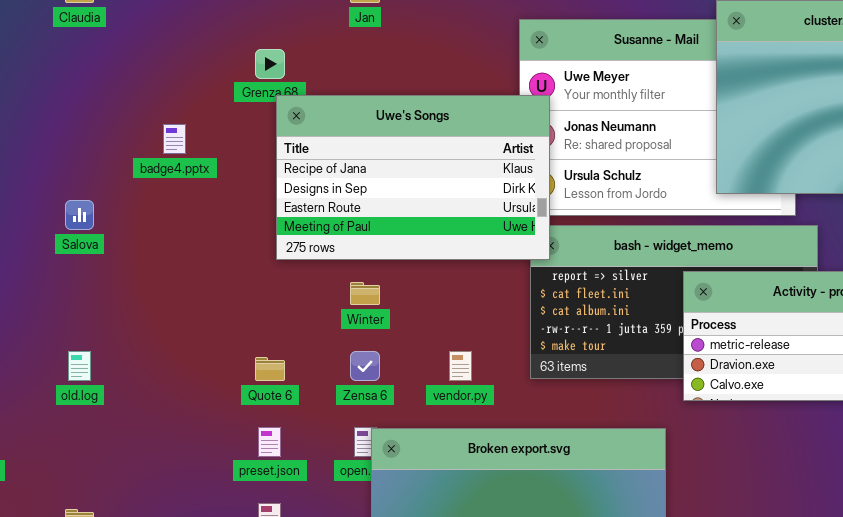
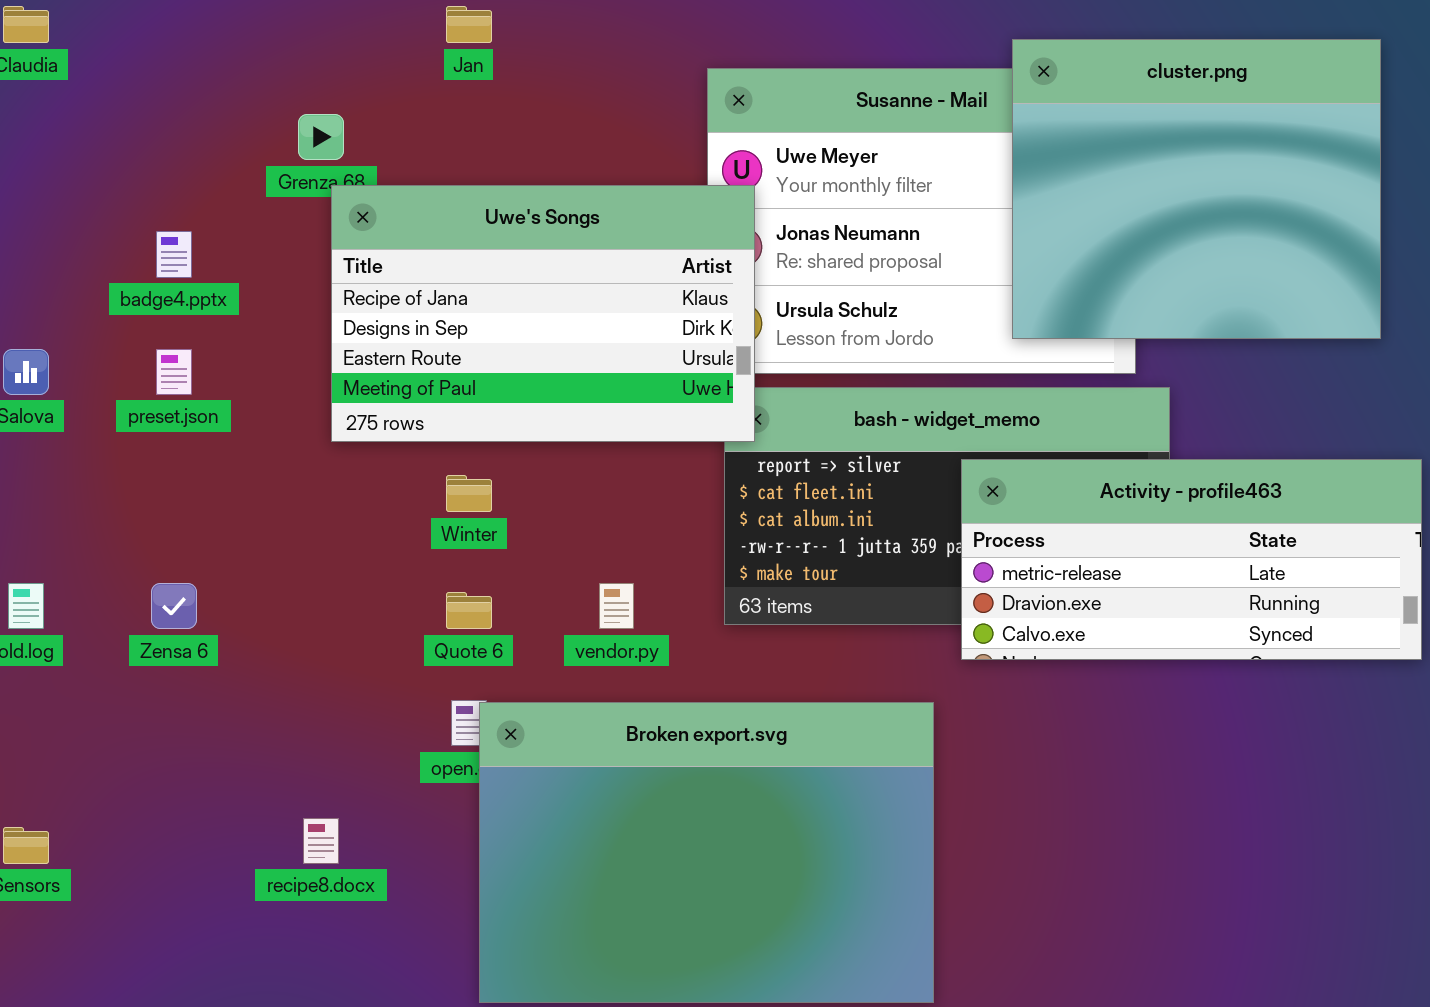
Zensa 6: [350,351,380,381] -> [151,583,197,629], moved
Quote 6: [255,357,285,381] -> [446,592,492,629], moved
preset.json: [258,427,281,457] -> [156,349,192,395], moved

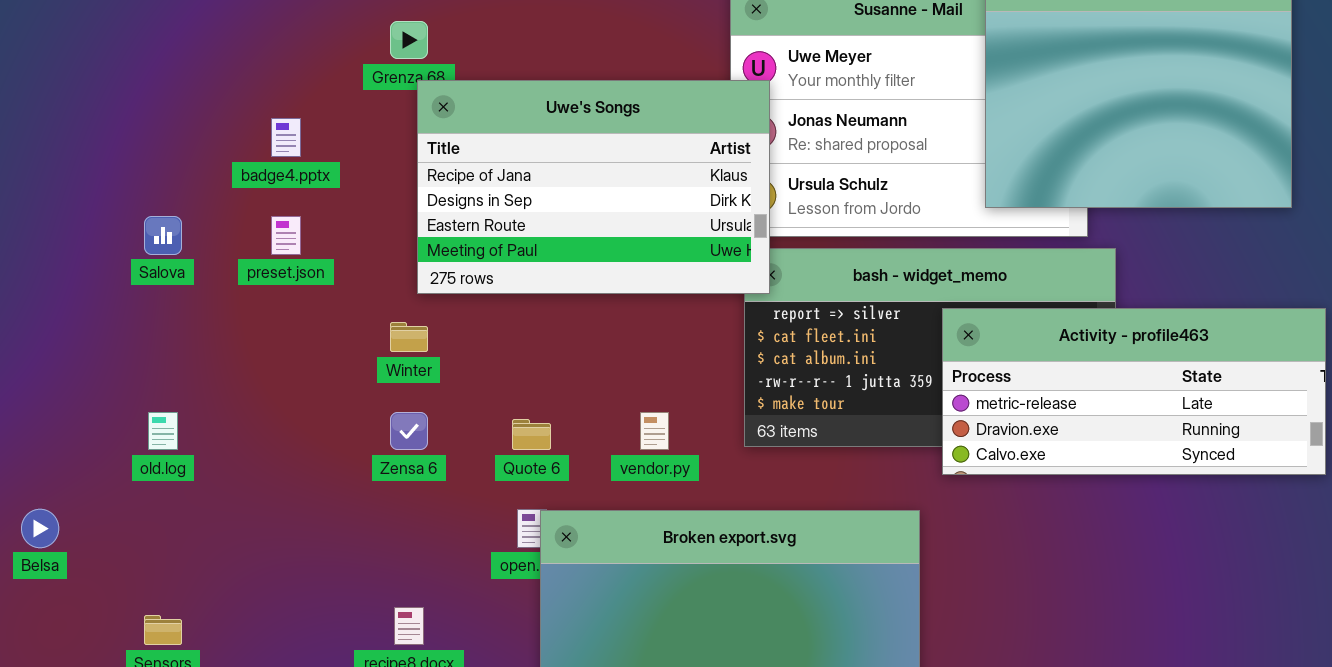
Winter: [446,475,492,512] -> [390,322,428,352], moved
Zensa 6: [151,583,197,629] -> [390,412,428,450], moved

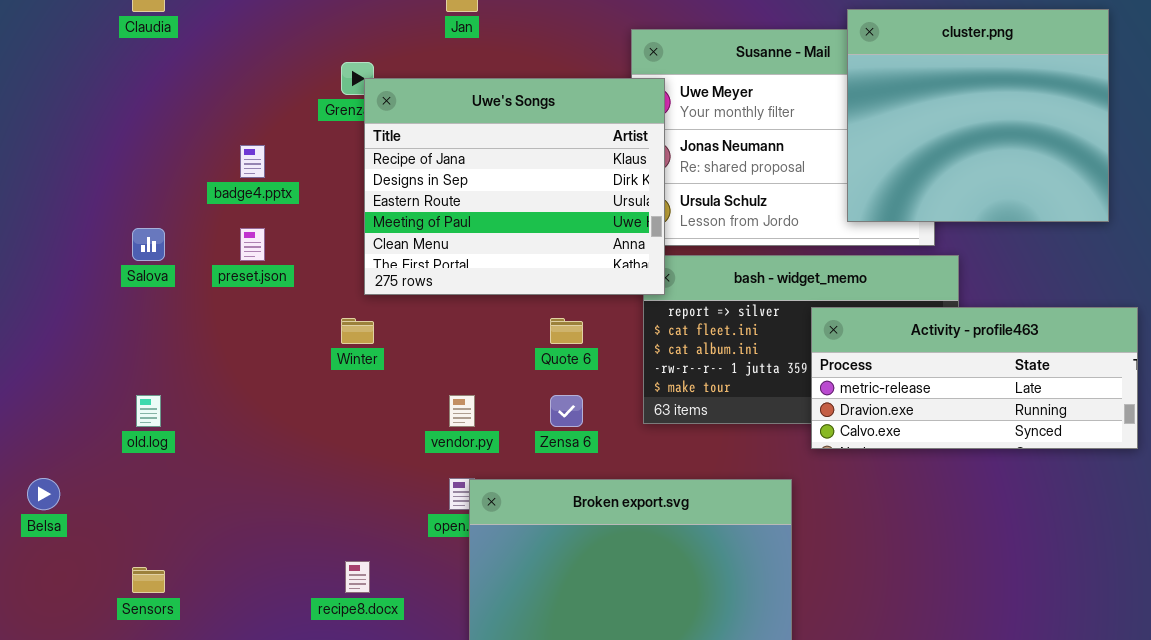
Uwe's Songs: [417,80,770,294] -> [364,78,665,295], resized
Zensa 6: [390,412,428,450] -> [550,395,583,427], moved
vendor.py: [640,412,669,450] -> [449,395,475,427], moved
Quote 6: [512,419,551,450] -> [550,318,583,344], moved

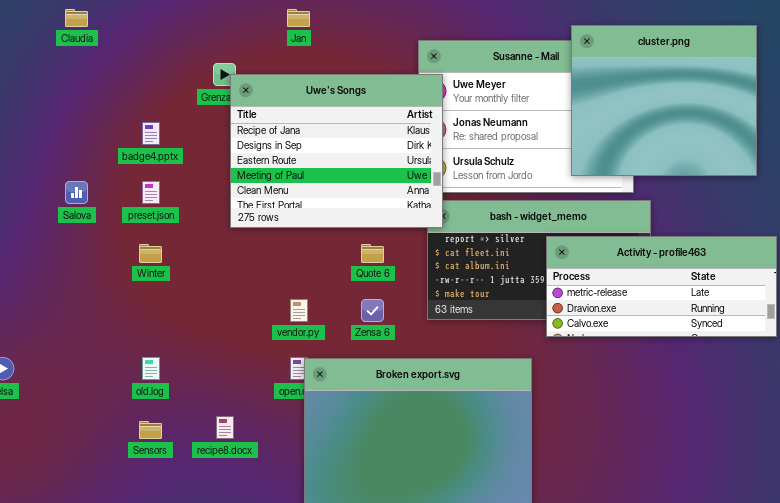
Winter: [341,318,374,344] -> [139,244,162,263], moved
old.log: [136,395,161,427] -> [142,357,160,380], moved
Sensors: [132,567,165,593] -> [139,421,162,439], moved

